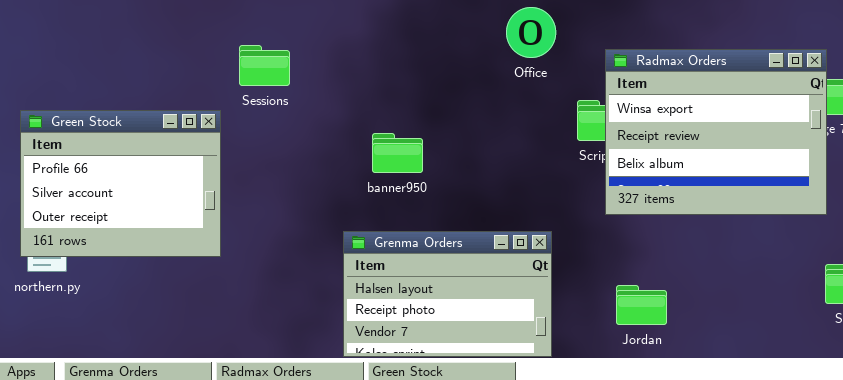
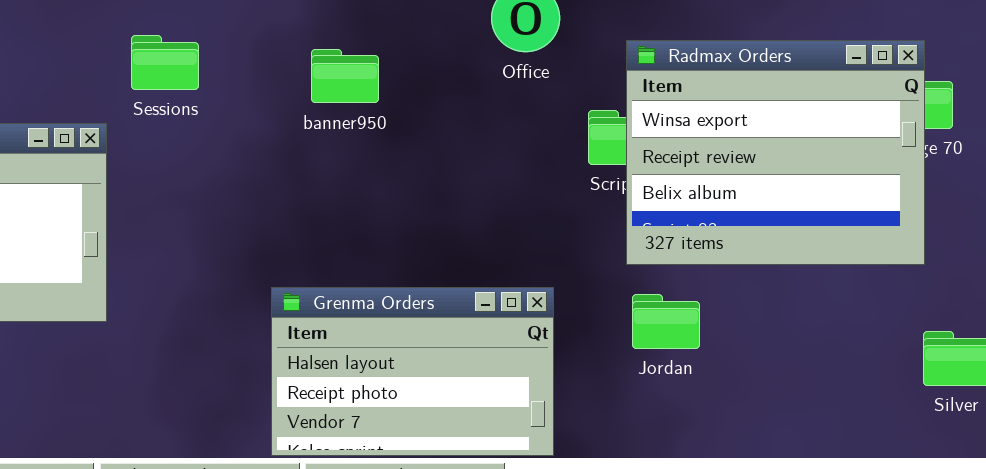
banner950: [372,133,423,173] -> [311,49,379,103], moved
Jordan: [616,285,667,325] -> [632,294,700,349], moved

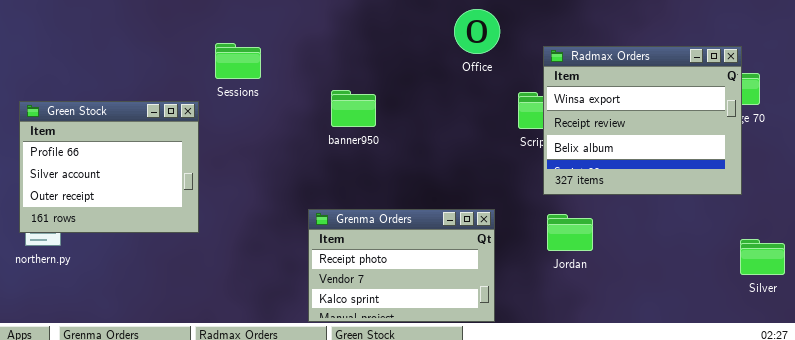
banner950: [311,49,379,103] -> [331,90,376,127], moved
Grenma Orders: [271,287,554,456] -> [308,209,495,322], scrolled down 1 row

